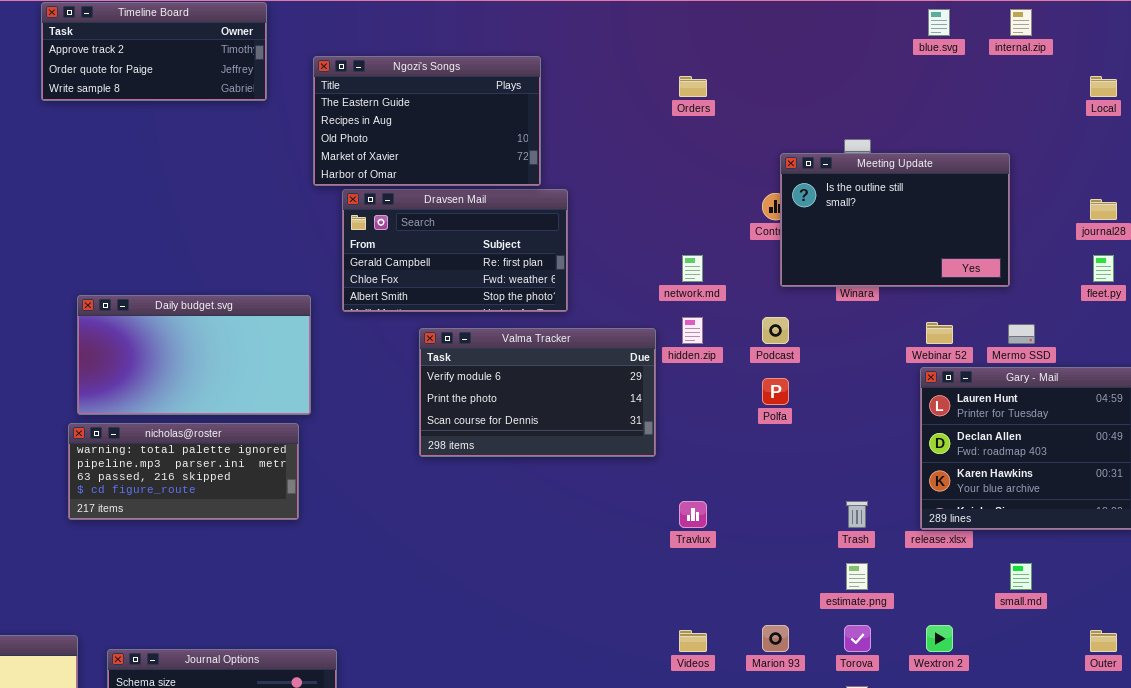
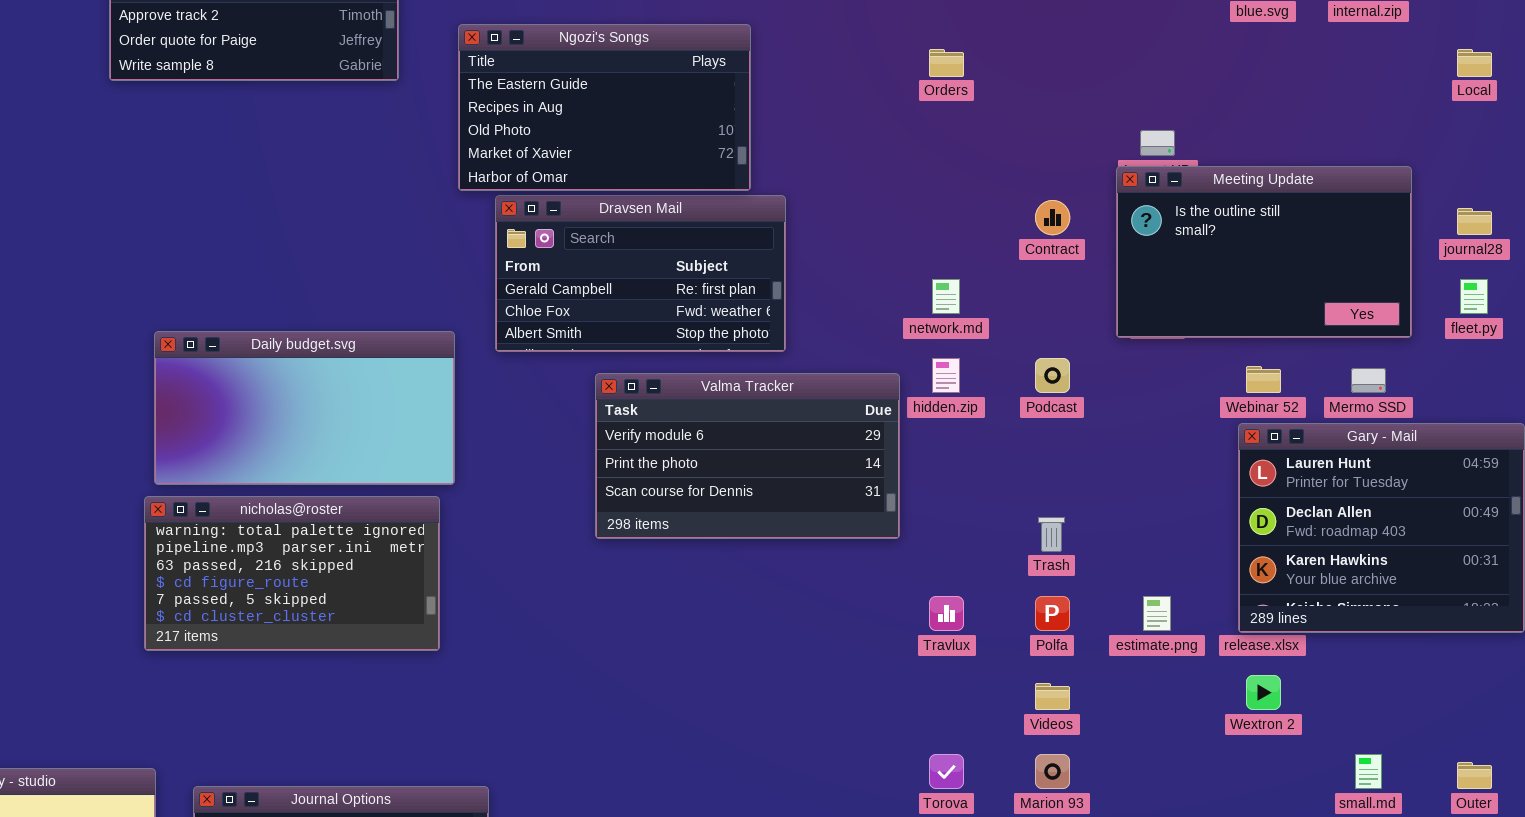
Meeting Update: [780,153,1010,287] -> [1116,166,1412,338], moved
Polfa: [762,378,789,405] -> [1035,596,1070,631], moved
nicholas@roster: [68,423,299,520] -> [144,496,440,651], resized
Trash: [846,501,868,528] -> [1038,517,1065,552], moved
estimate.png: [846,563,868,590] -> [1143,596,1171,631], moved
small.md: [1010,563,1032,590] -> [1355,754,1382,789], moved
Torova: [844,625,871,652] -> [929,754,964,789], moved
Wextron 2: [926,625,953,652] -> [1246,675,1281,710], moved
Videos: [679,630,707,652] -> [1035,683,1070,710], moved

